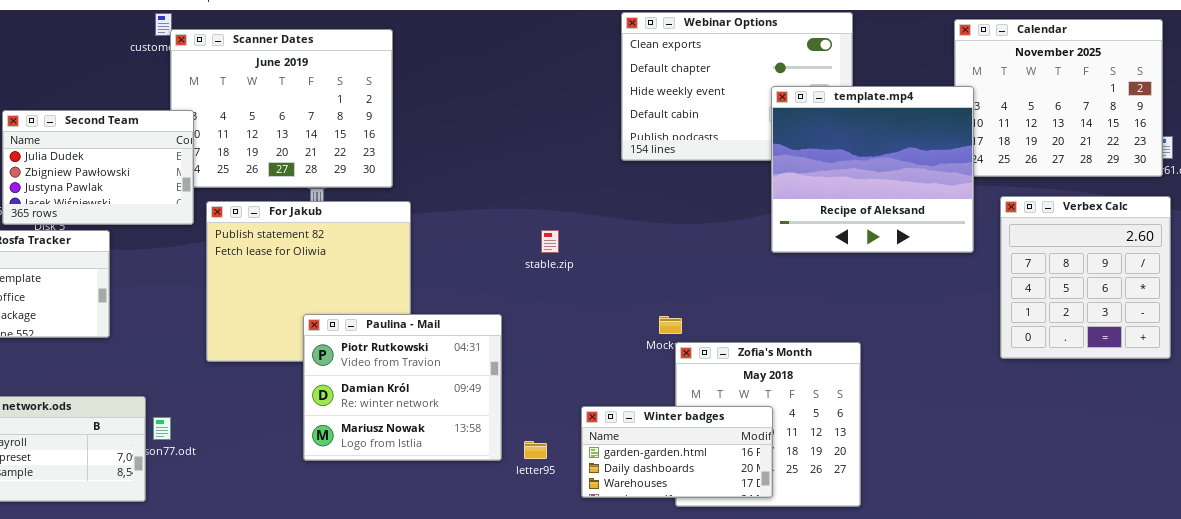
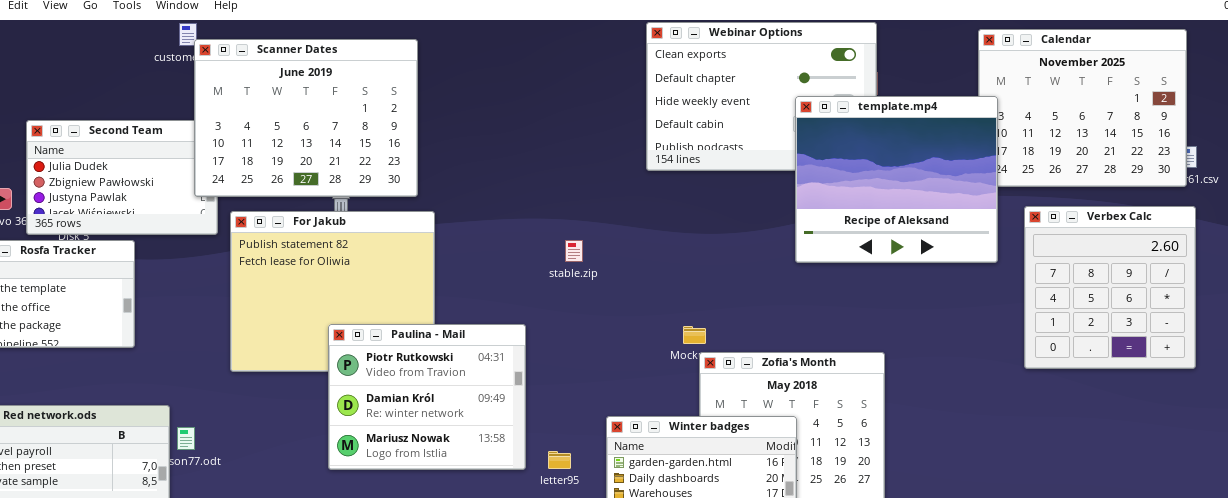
Scanner Dates: [170,29,393,188] -> [194,39,418,197], raised

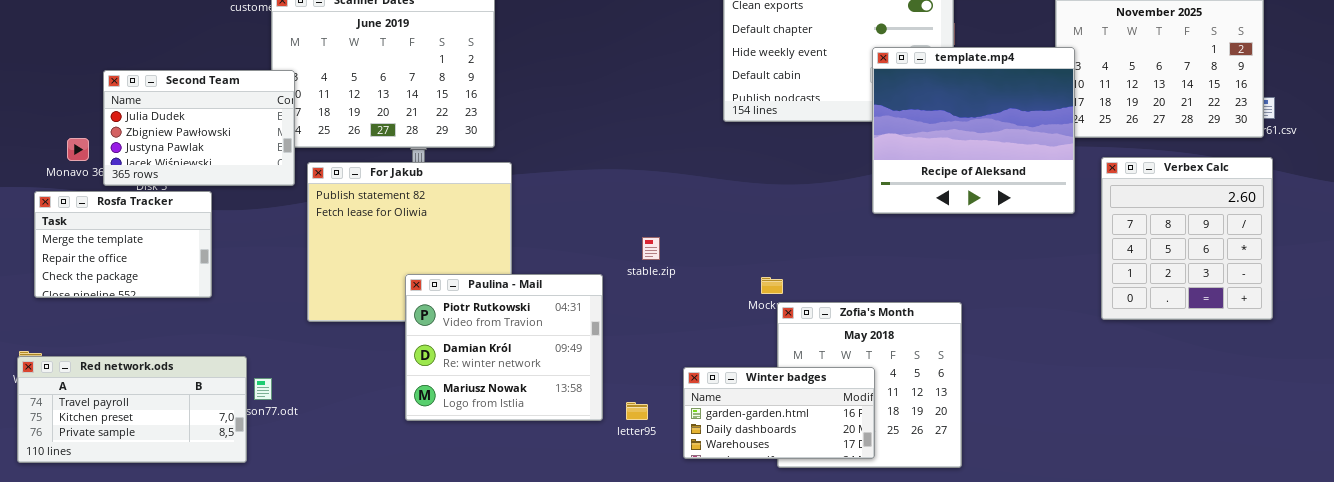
Second Team: [26,120,218,235] -> [103,70,295,186], raised
stable.zip: [565,240,583,262] -> [642,237,660,260], moved

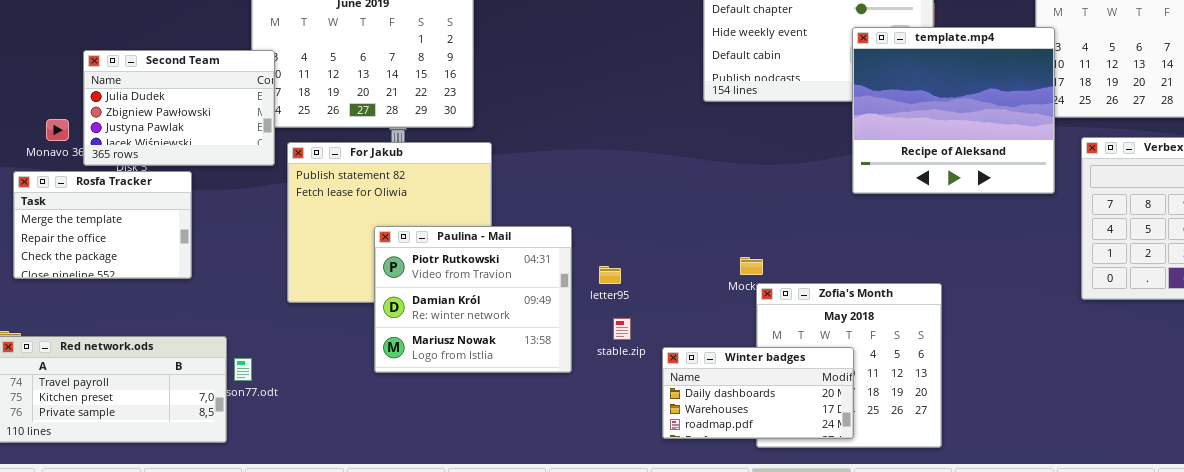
stable.zip: [642,237,660,260] -> [613,318,631,340], moved
Paulina - Mail: [405,274,603,421] -> [374,226,572,373], moved
Winter badges: [683,367,875,459] -> [662,347,854,439], scrolled down 1 row
letter95: [626,402,648,420] -> [599,266,621,284], moved

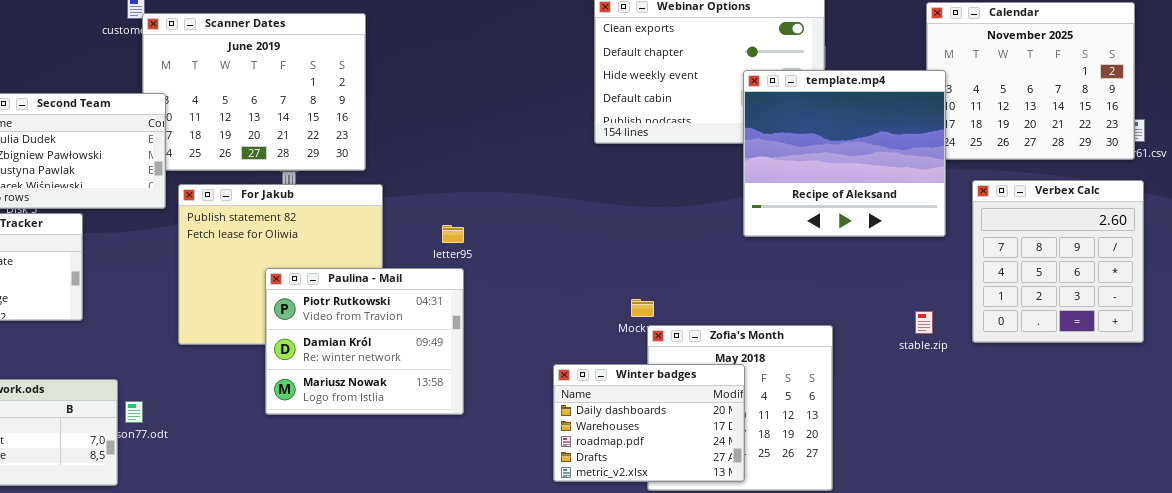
letter95: [599,266,621,284] -> [442,225,464,243], moved
stable.zip: [613,318,631,340] -> [915,311,933,334], moved
Winter badges: [662,347,854,439] -> [553,364,745,482], resized

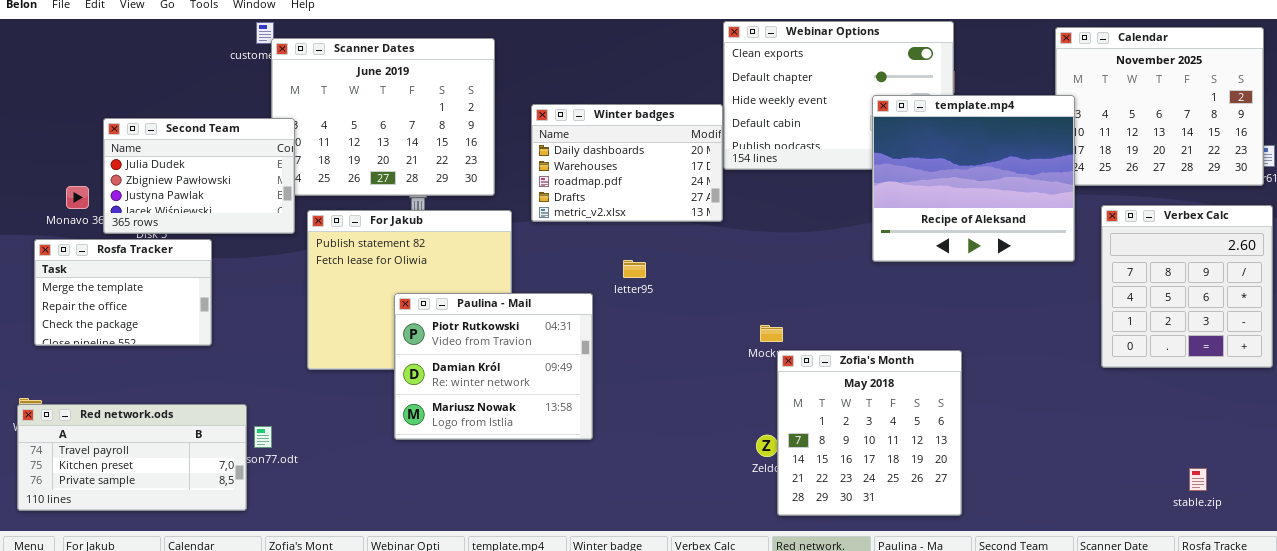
letter95: [442,225,464,243] -> [623,260,646,278], moved
stable.zip: [915,311,933,334] -> [1189,468,1207,491], moved
Winter badges: [553,364,745,482] -> [531,104,723,222], moved

